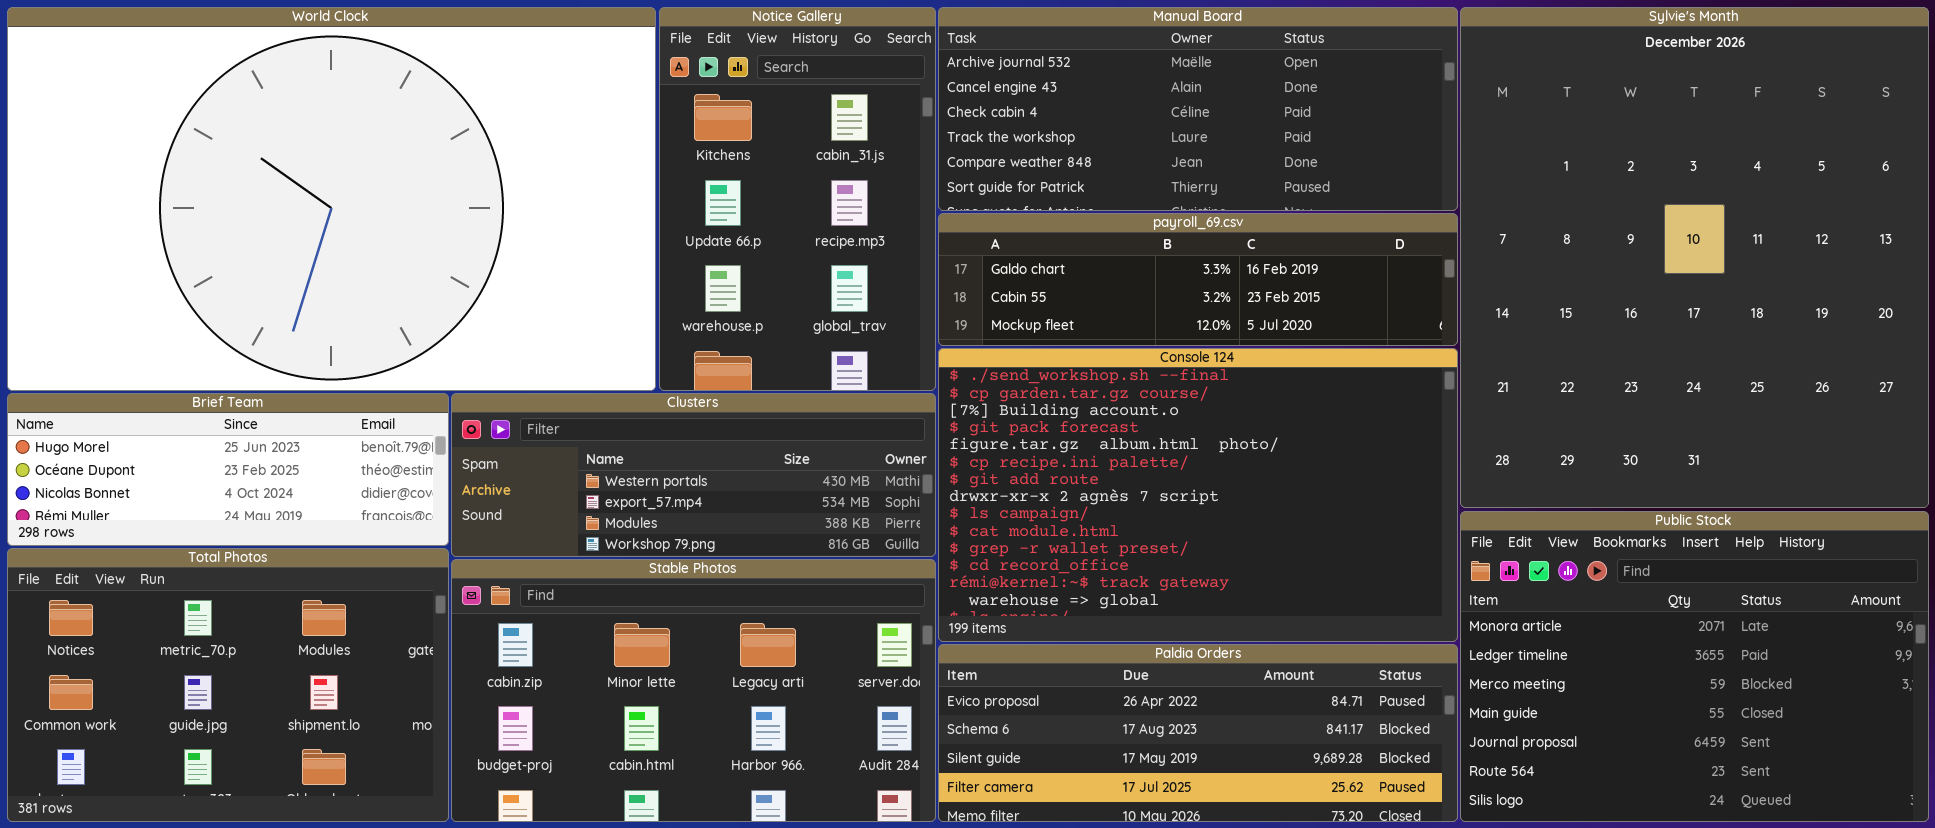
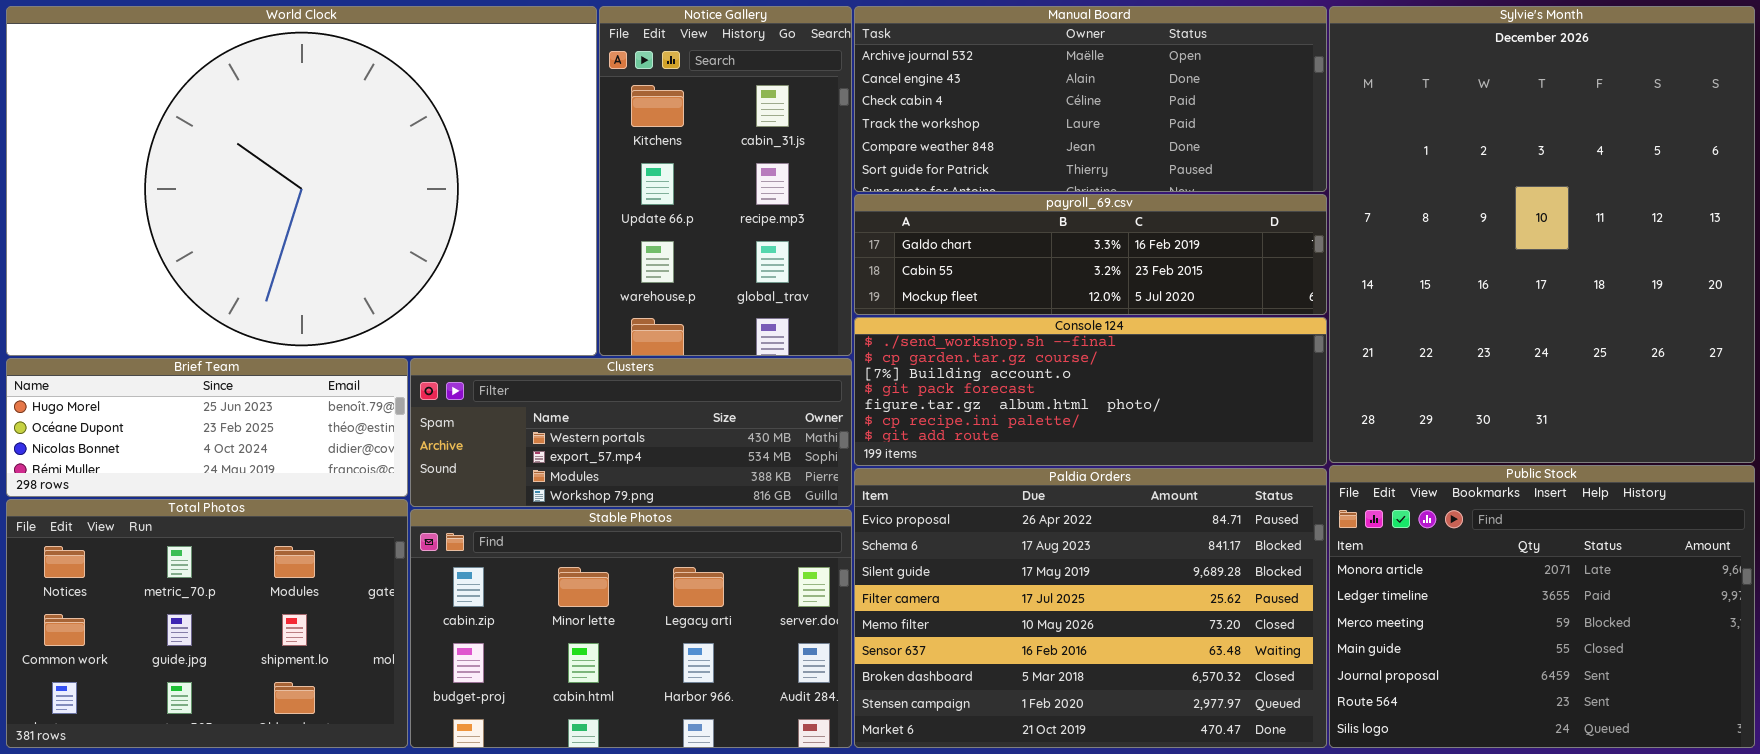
Console 124: [938,348,1458,642] -> [854,317,1327,466], resized
Paldia Orders: [938,644,1458,822] -> [854,468,1327,748], resized

